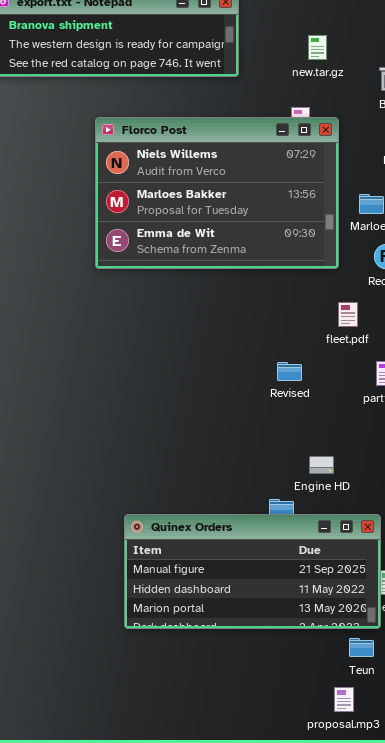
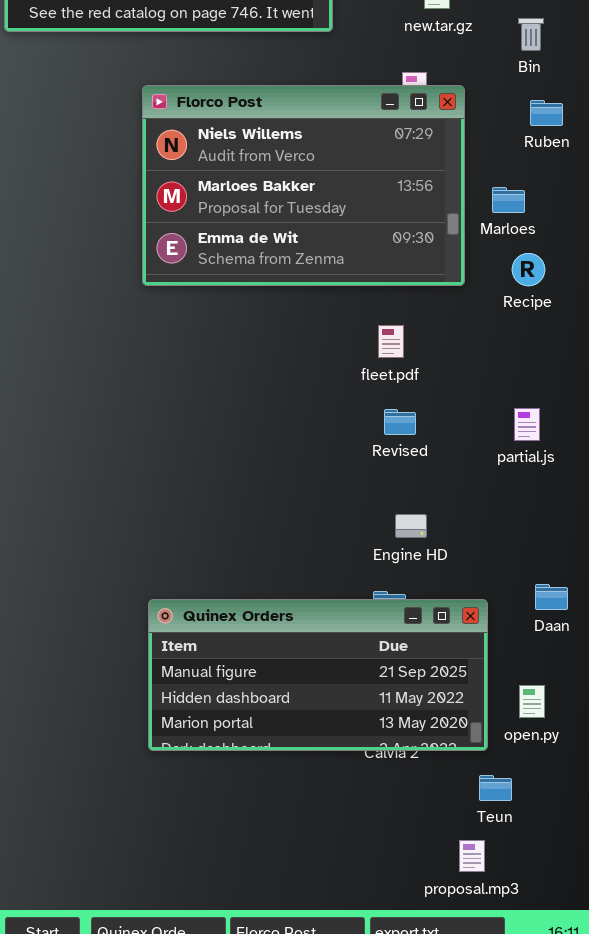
fleet.pdf: [338,302,358,327] -> [378,325,404,358], moved
Engine HD: [309,456,334,474] -> [395,514,427,538], moved
Quinex Orders: [124,514,381,629] -> [148,599,488,751], moved

